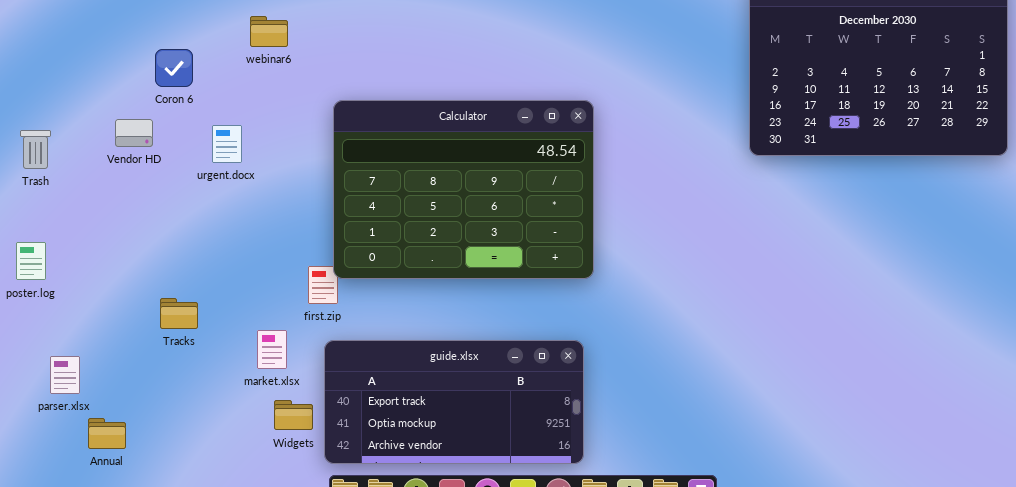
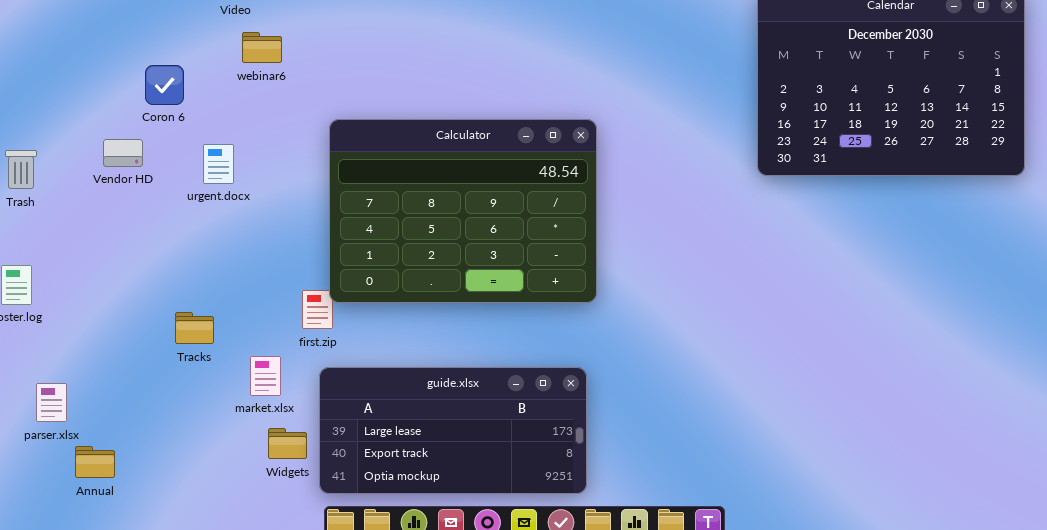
Tracks: [160,298,198,329] -> [175,312,214,344], moved
guide.xlsx: [324,340,584,464] -> [319,367,587,494], scrolled up 1 row

